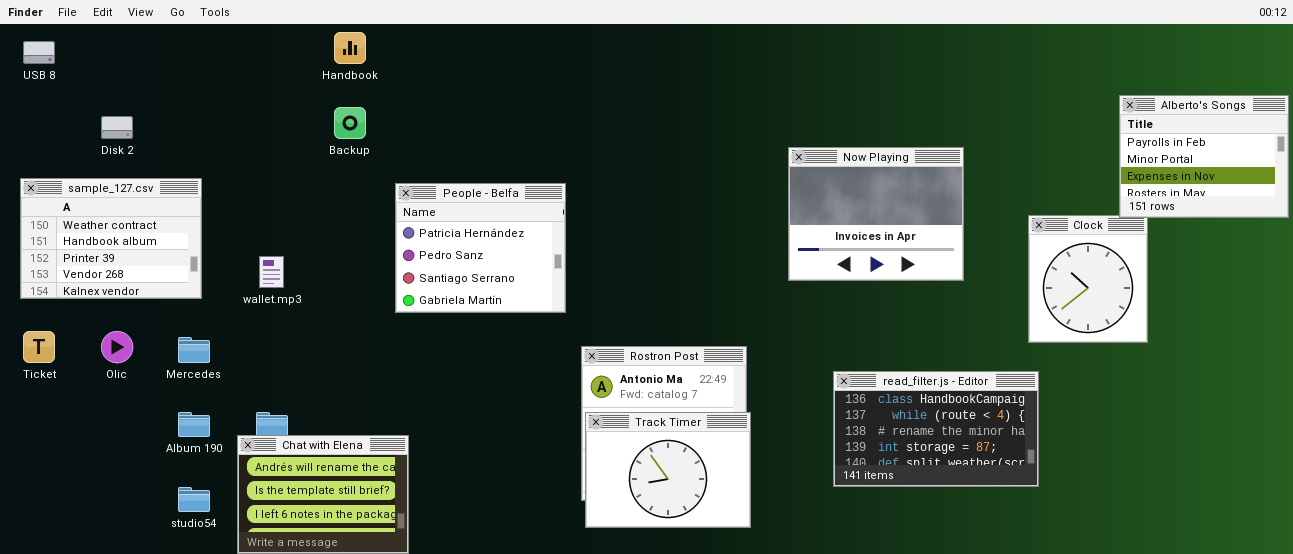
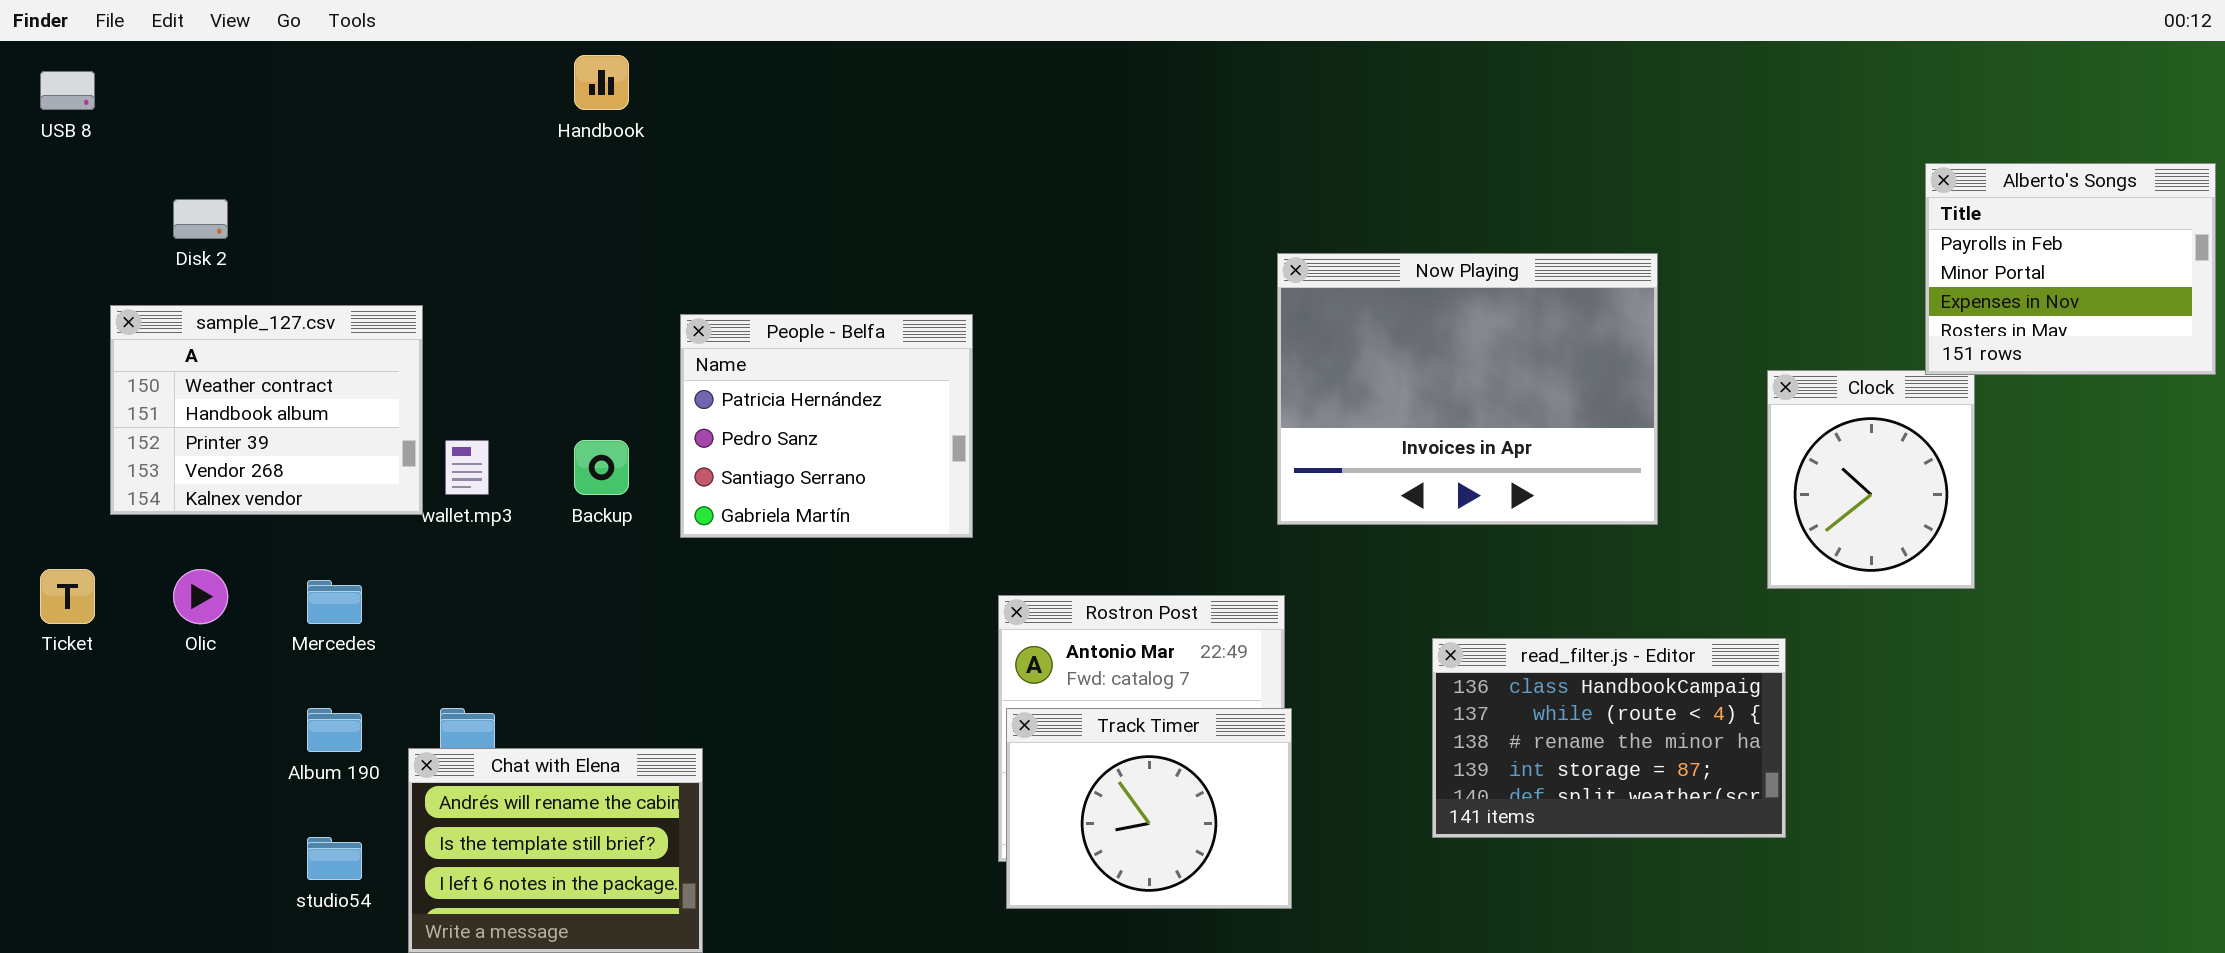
Backup: [334,107,366,139] -> [574,440,629,495], moved
Now Playing: [788,147,964,281] -> [1277,253,1658,525], resized
sample_127.csv: [20,178,202,299] -> [110,305,423,515], moved

